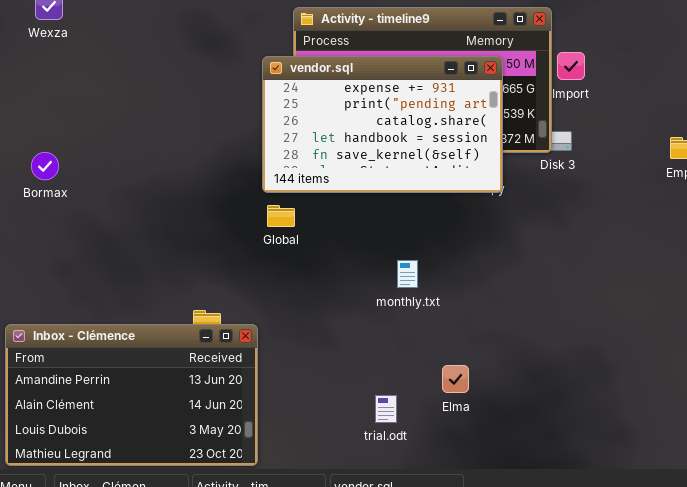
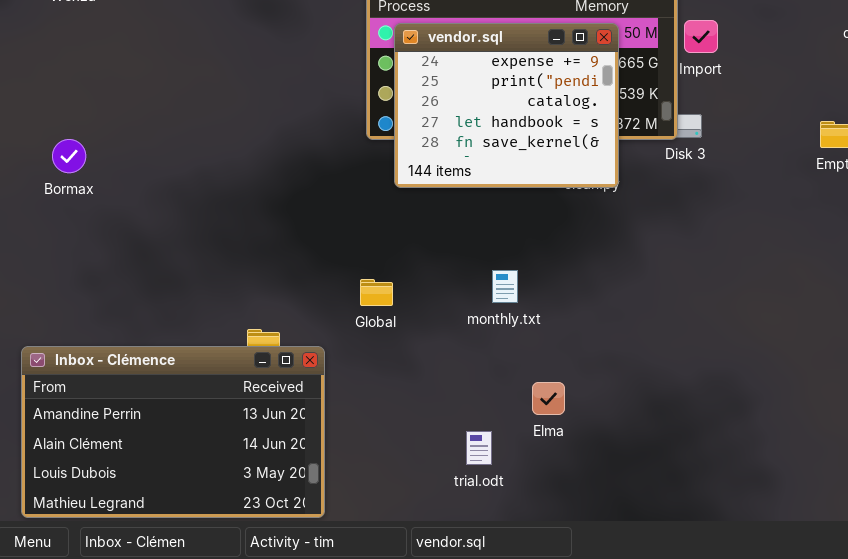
vendor.sql: [262,56,503,193] -> [394,23,619,188], resized
Global: [267,205,295,227] -> [360,279,393,306], moved
Elma: [442,365,469,393] -> [532,382,565,415], moved

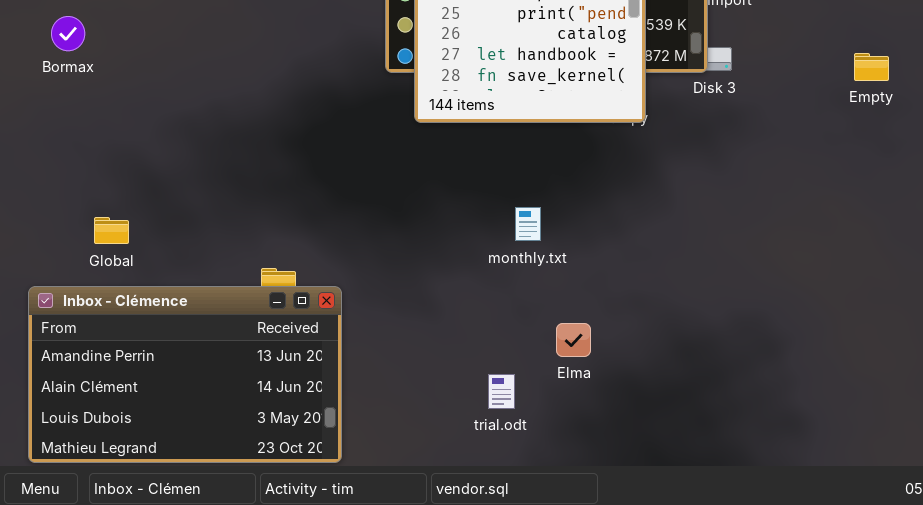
Bormax: [52,139,86,173] -> [51,16,85,51], moved
Global: [360,279,393,306] -> [94,217,129,244], moved

